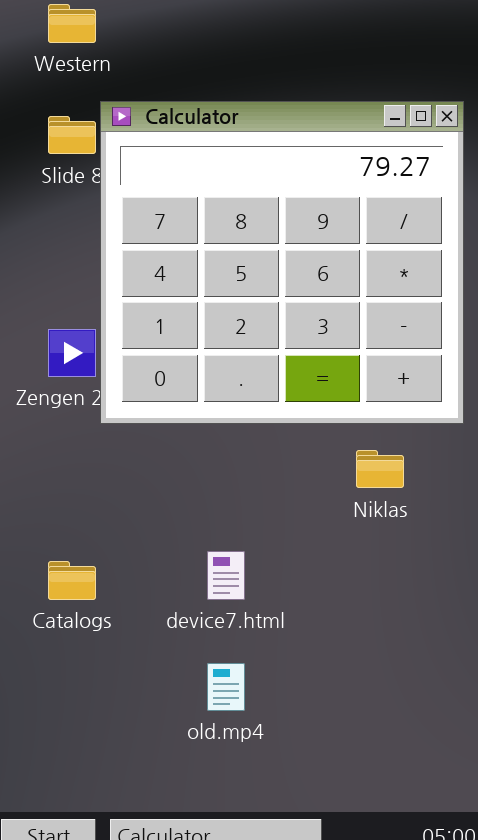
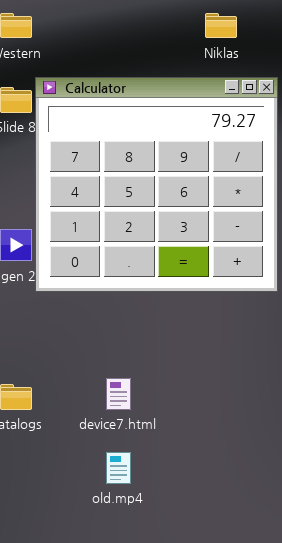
Niklas: [356,450,404,488] -> [205,13,237,38], moved

